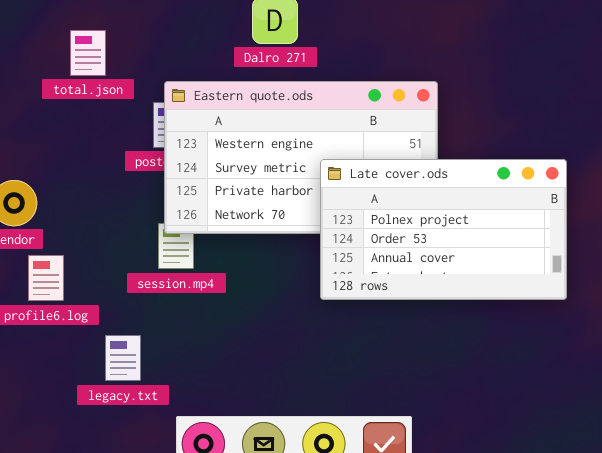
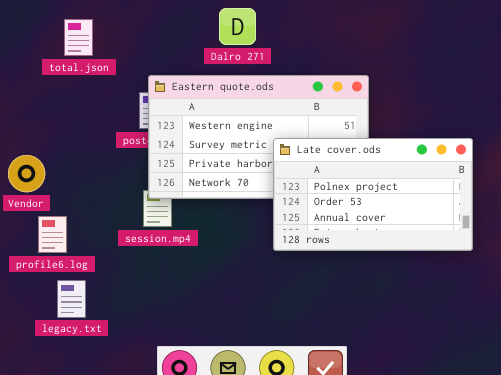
total.json: [70,30,106,76] -> [64,19,93,56], moved
legacy.txt: [105,335,141,381] -> [57,280,86,318], moved

